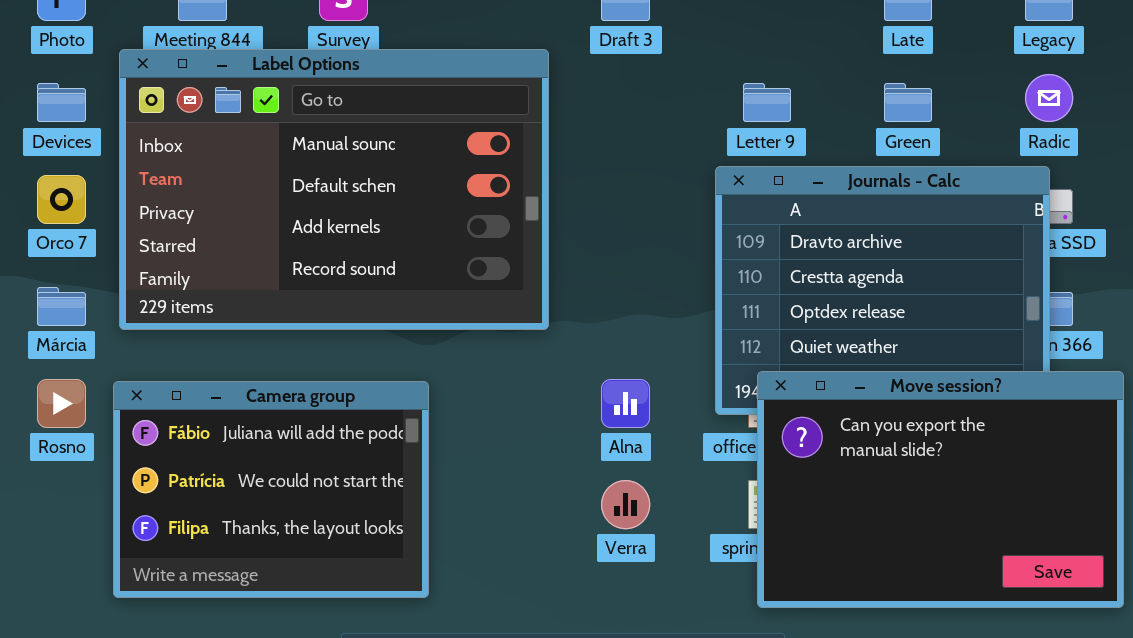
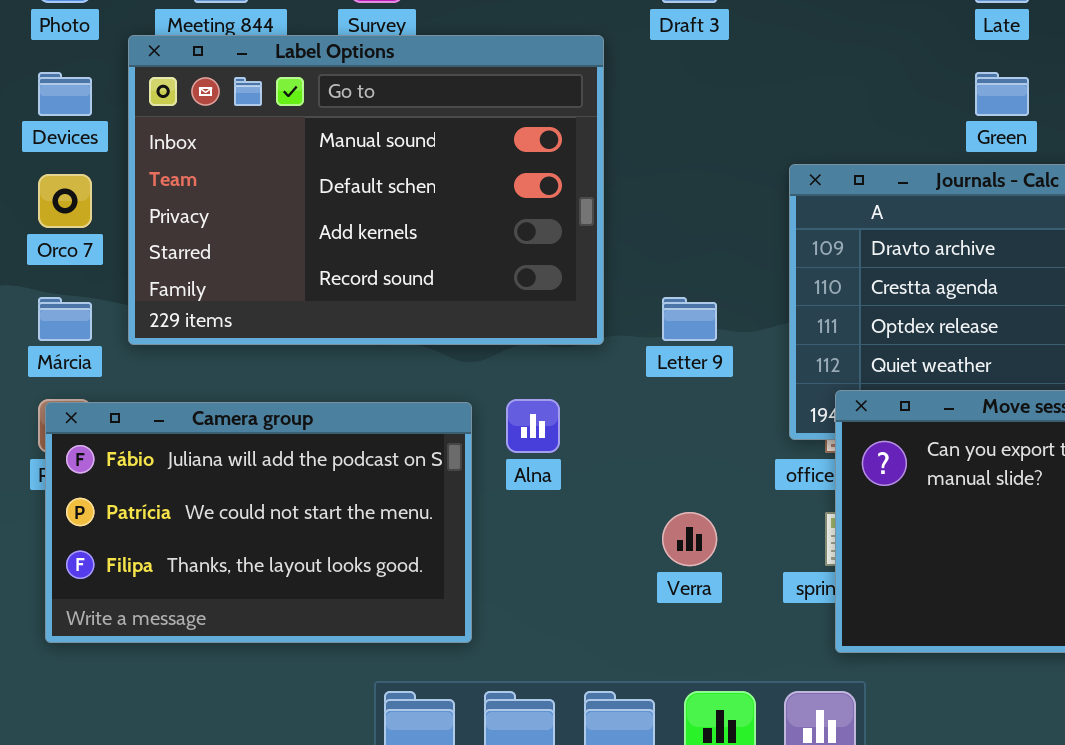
Letter 9: [743,83,791,122] -> [662,297,717,341], moved
Alna: [601,379,650,428] -> [506,399,560,453], moved
Camera group: [113,381,429,598] -> [45,402,472,643], resized

